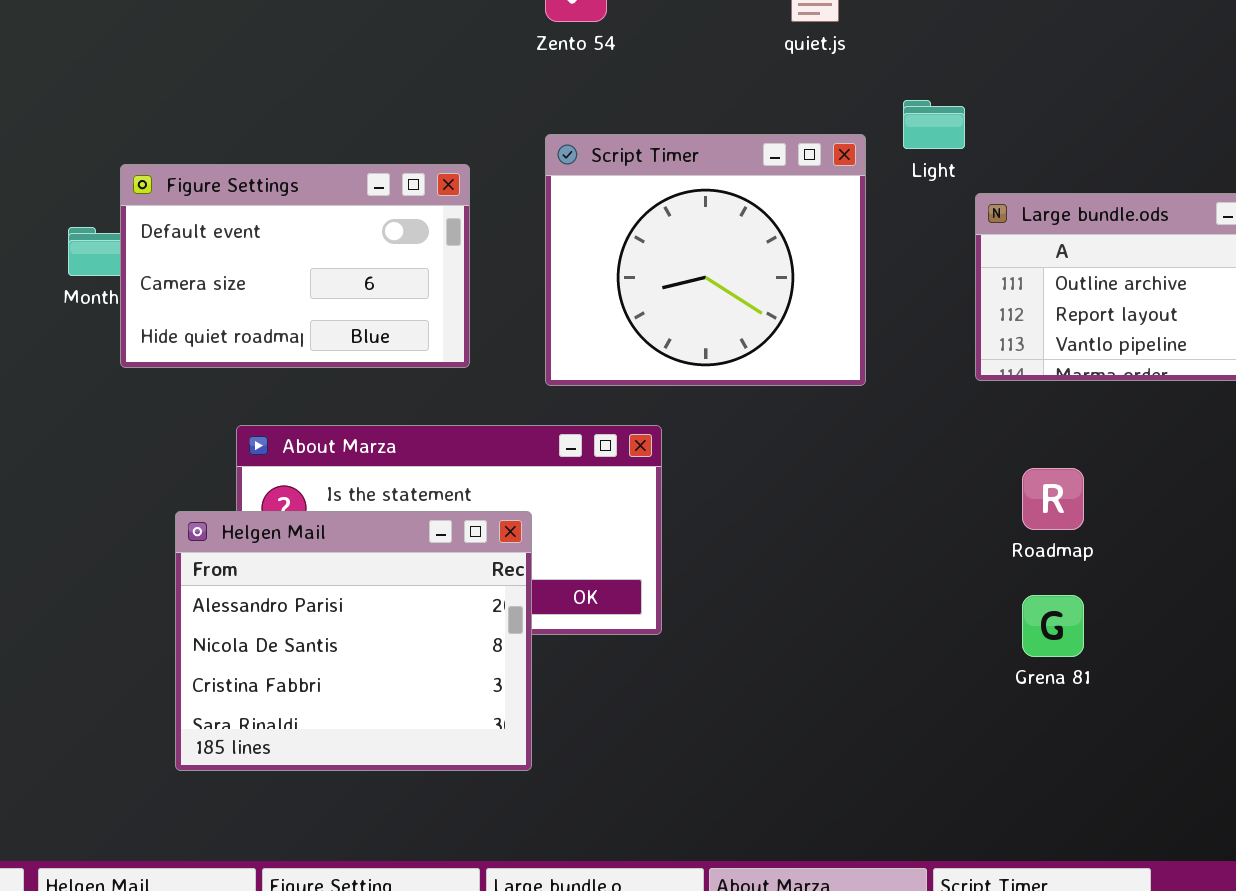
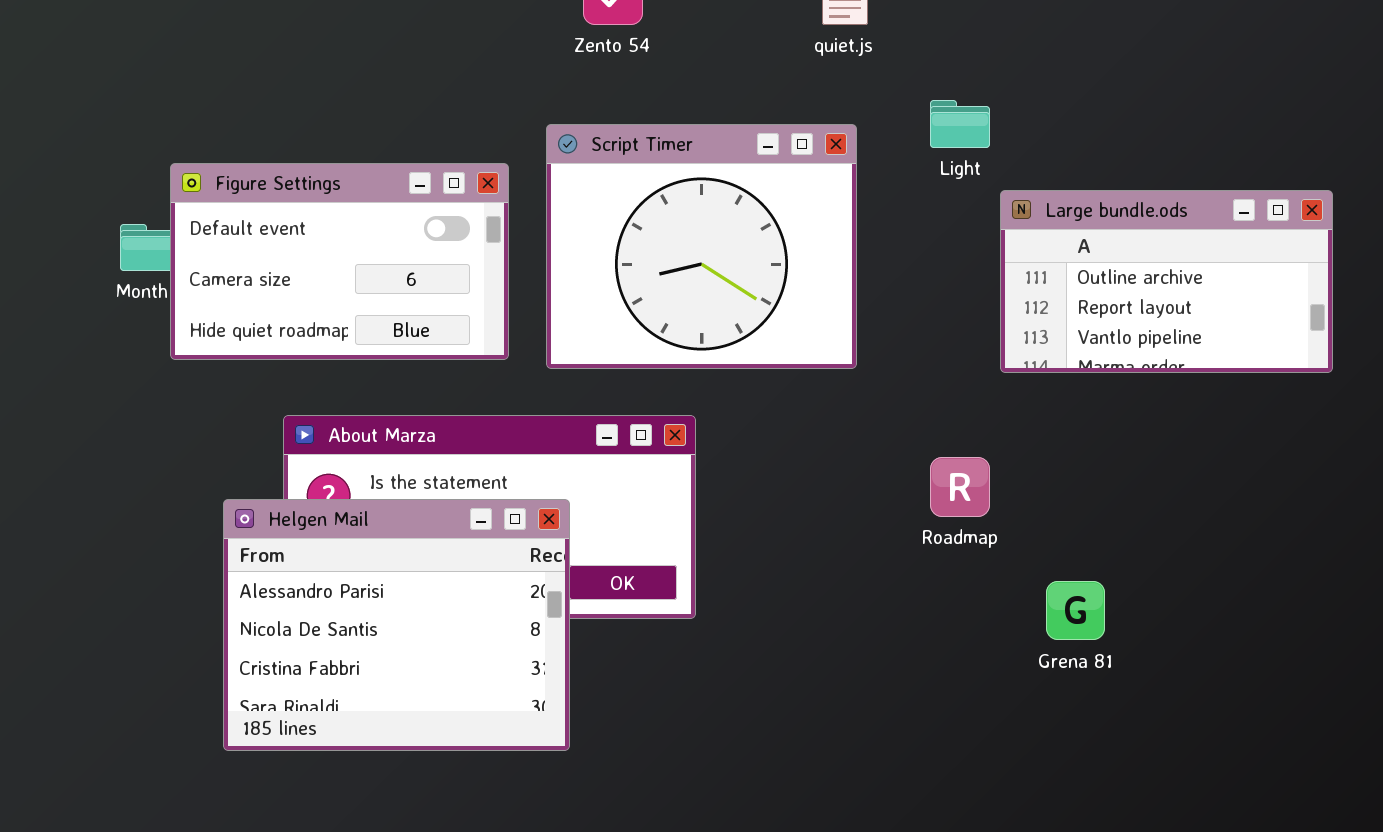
Script Timer: [545,134,866,386] -> [546,124,857,369], moved
Roadmap: [1022,468,1084,530] -> [930,457,990,517], moved

